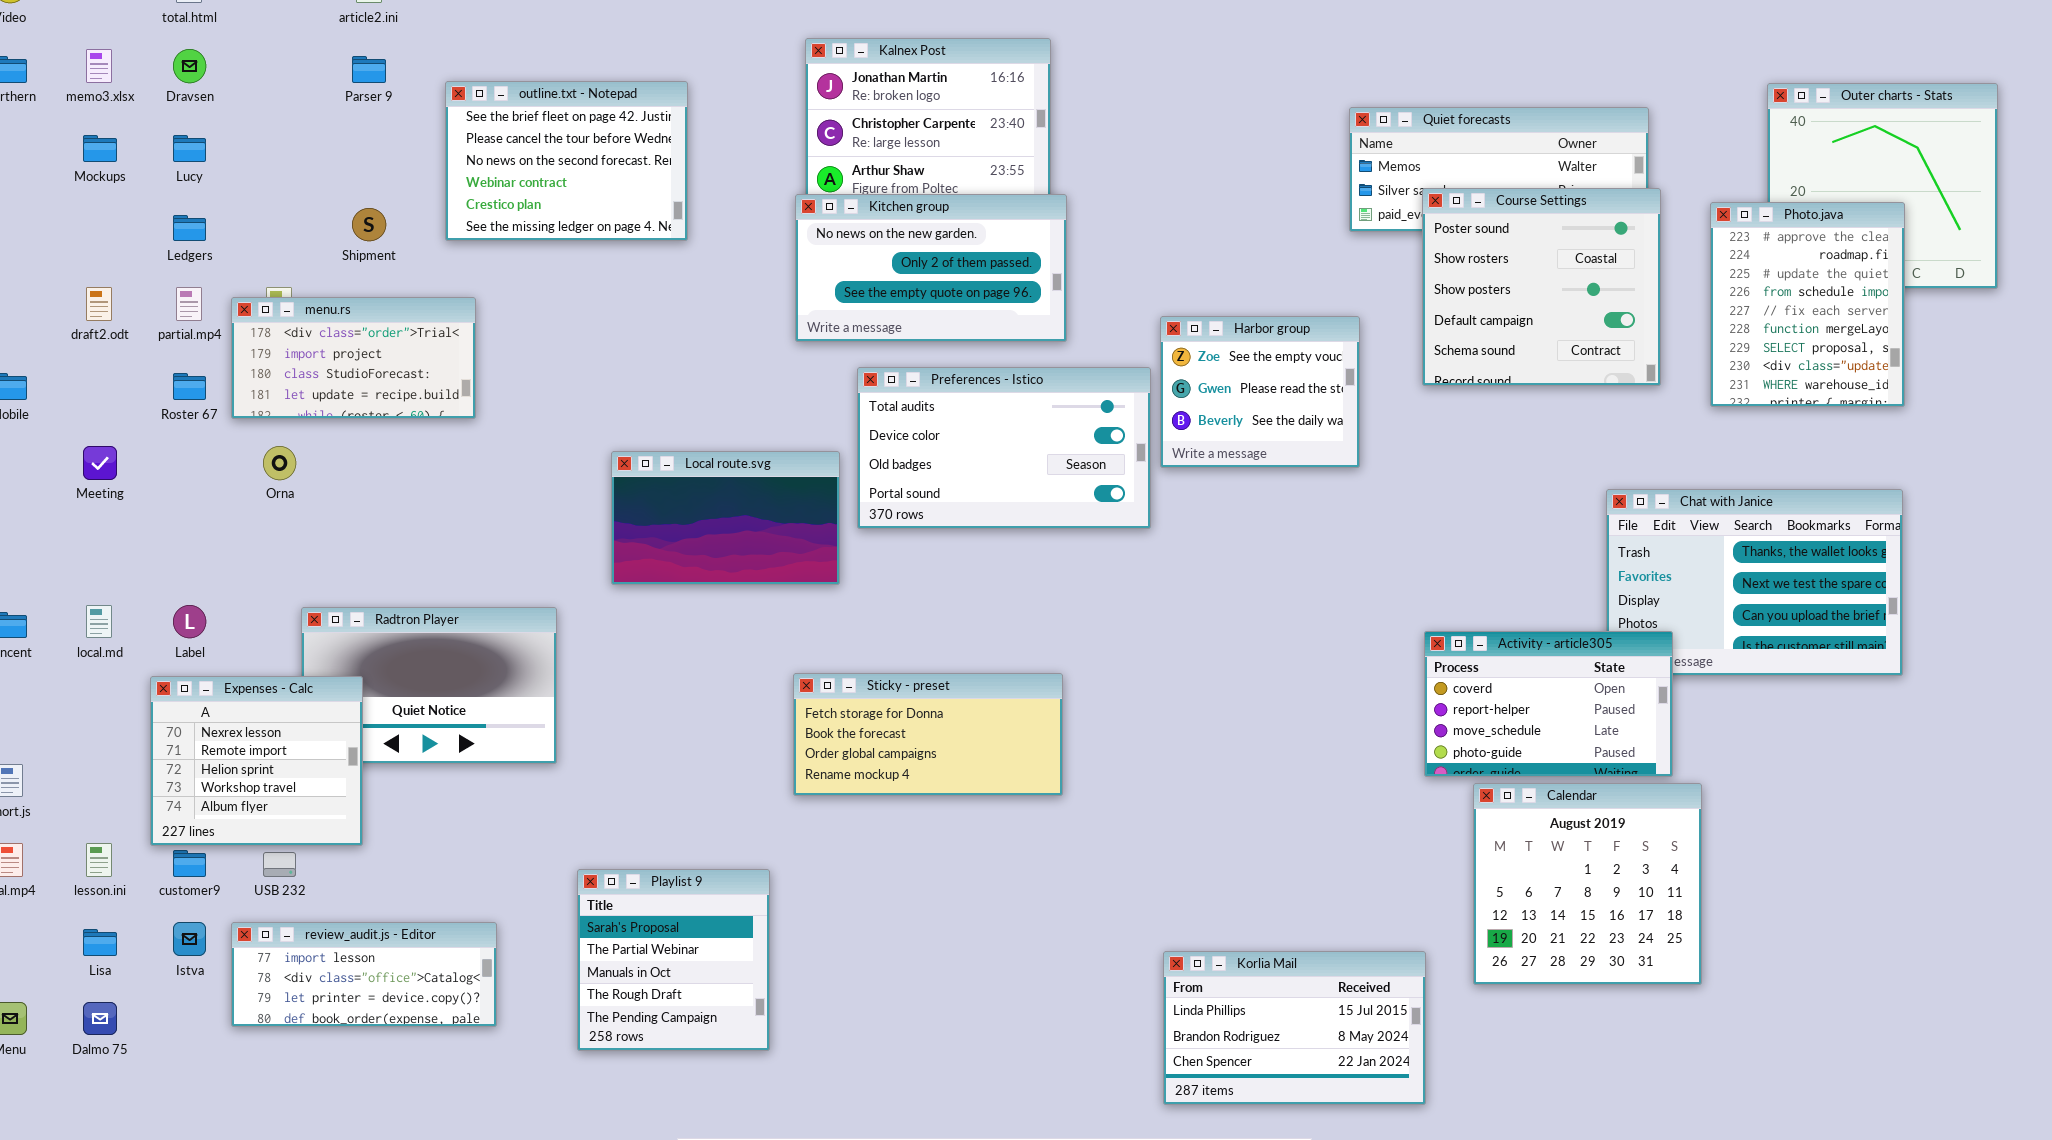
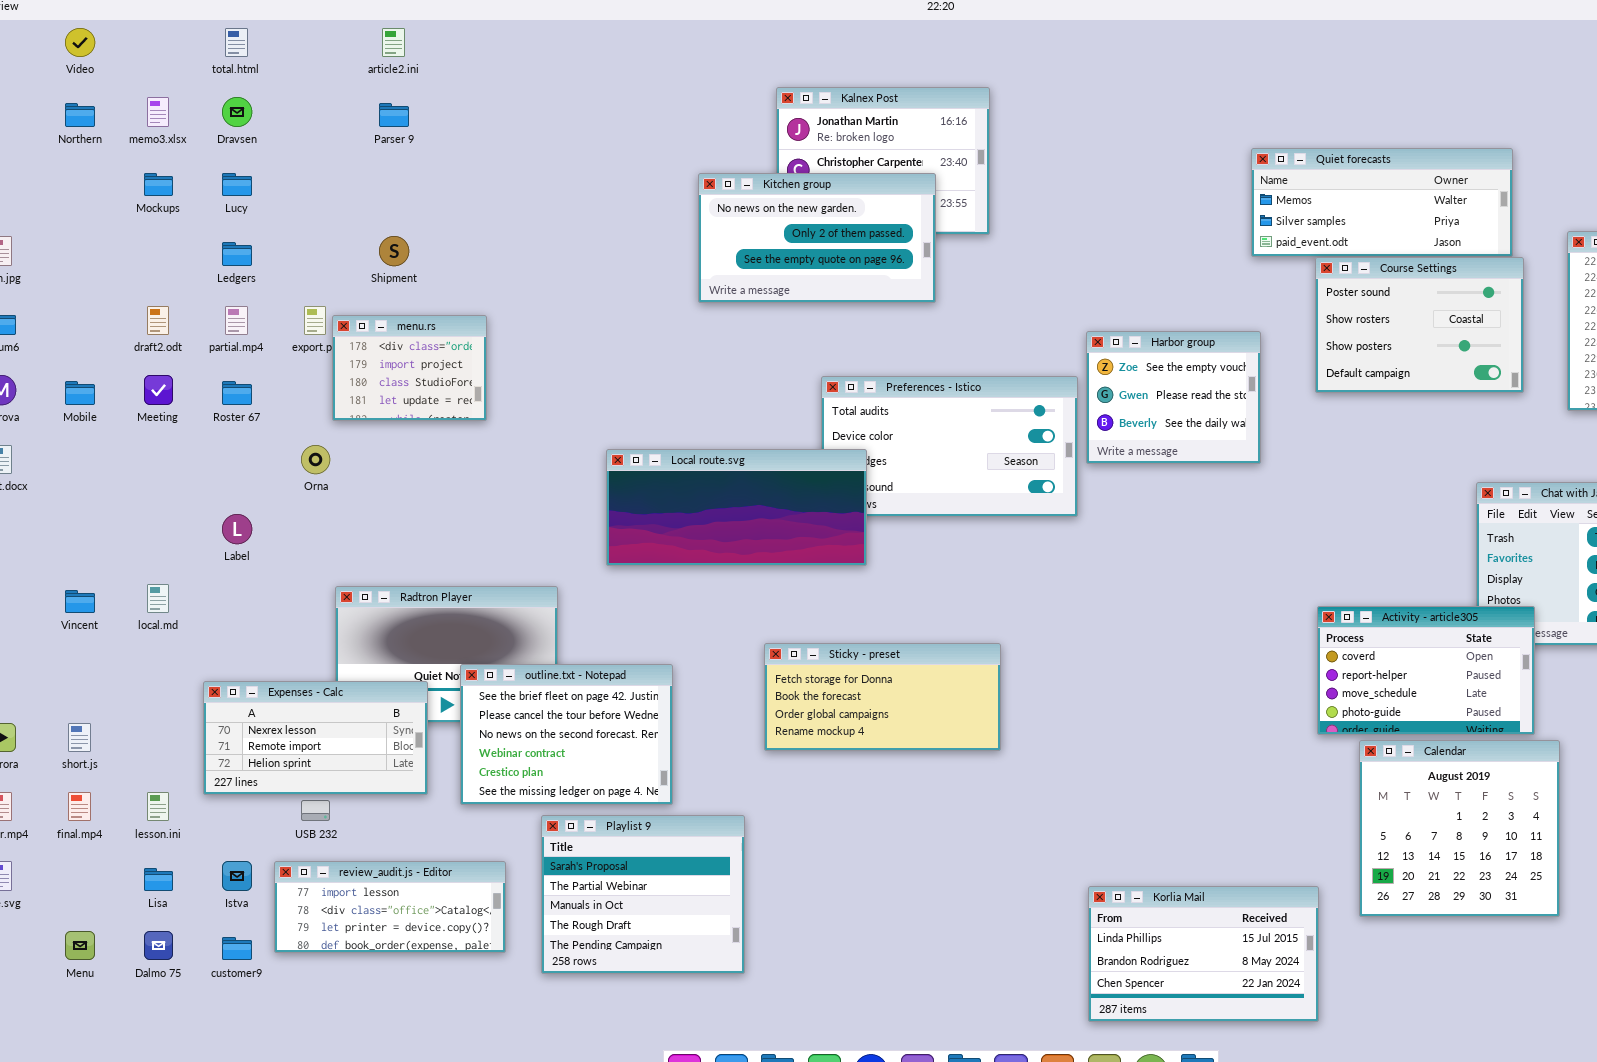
outline.txt - Notepad: [445,81,688,241] -> [460,664,673,805], moved
Course Settings: [1422,188,1661,386] -> [1315,257,1524,393], resized
Kitchen group: [795,194,1067,342] -> [698,173,936,303], moved
menu.rs: [231,297,476,419] -> [332,315,487,421], resized
Meeting: [83,446,117,480] -> [144,375,173,405], moved
Local route.svg: [611,451,840,585] -> [606,449,867,566], resized
Label: [173,605,206,638] -> [222,514,252,544], moved
Expenses - Calc: [150,676,363,846] -> [203,681,428,795], resized
customer9: [173,850,206,877] -> [222,937,252,960], moved
Playlist 9: [577,869,770,1051] -> [541,815,745,974], resized

